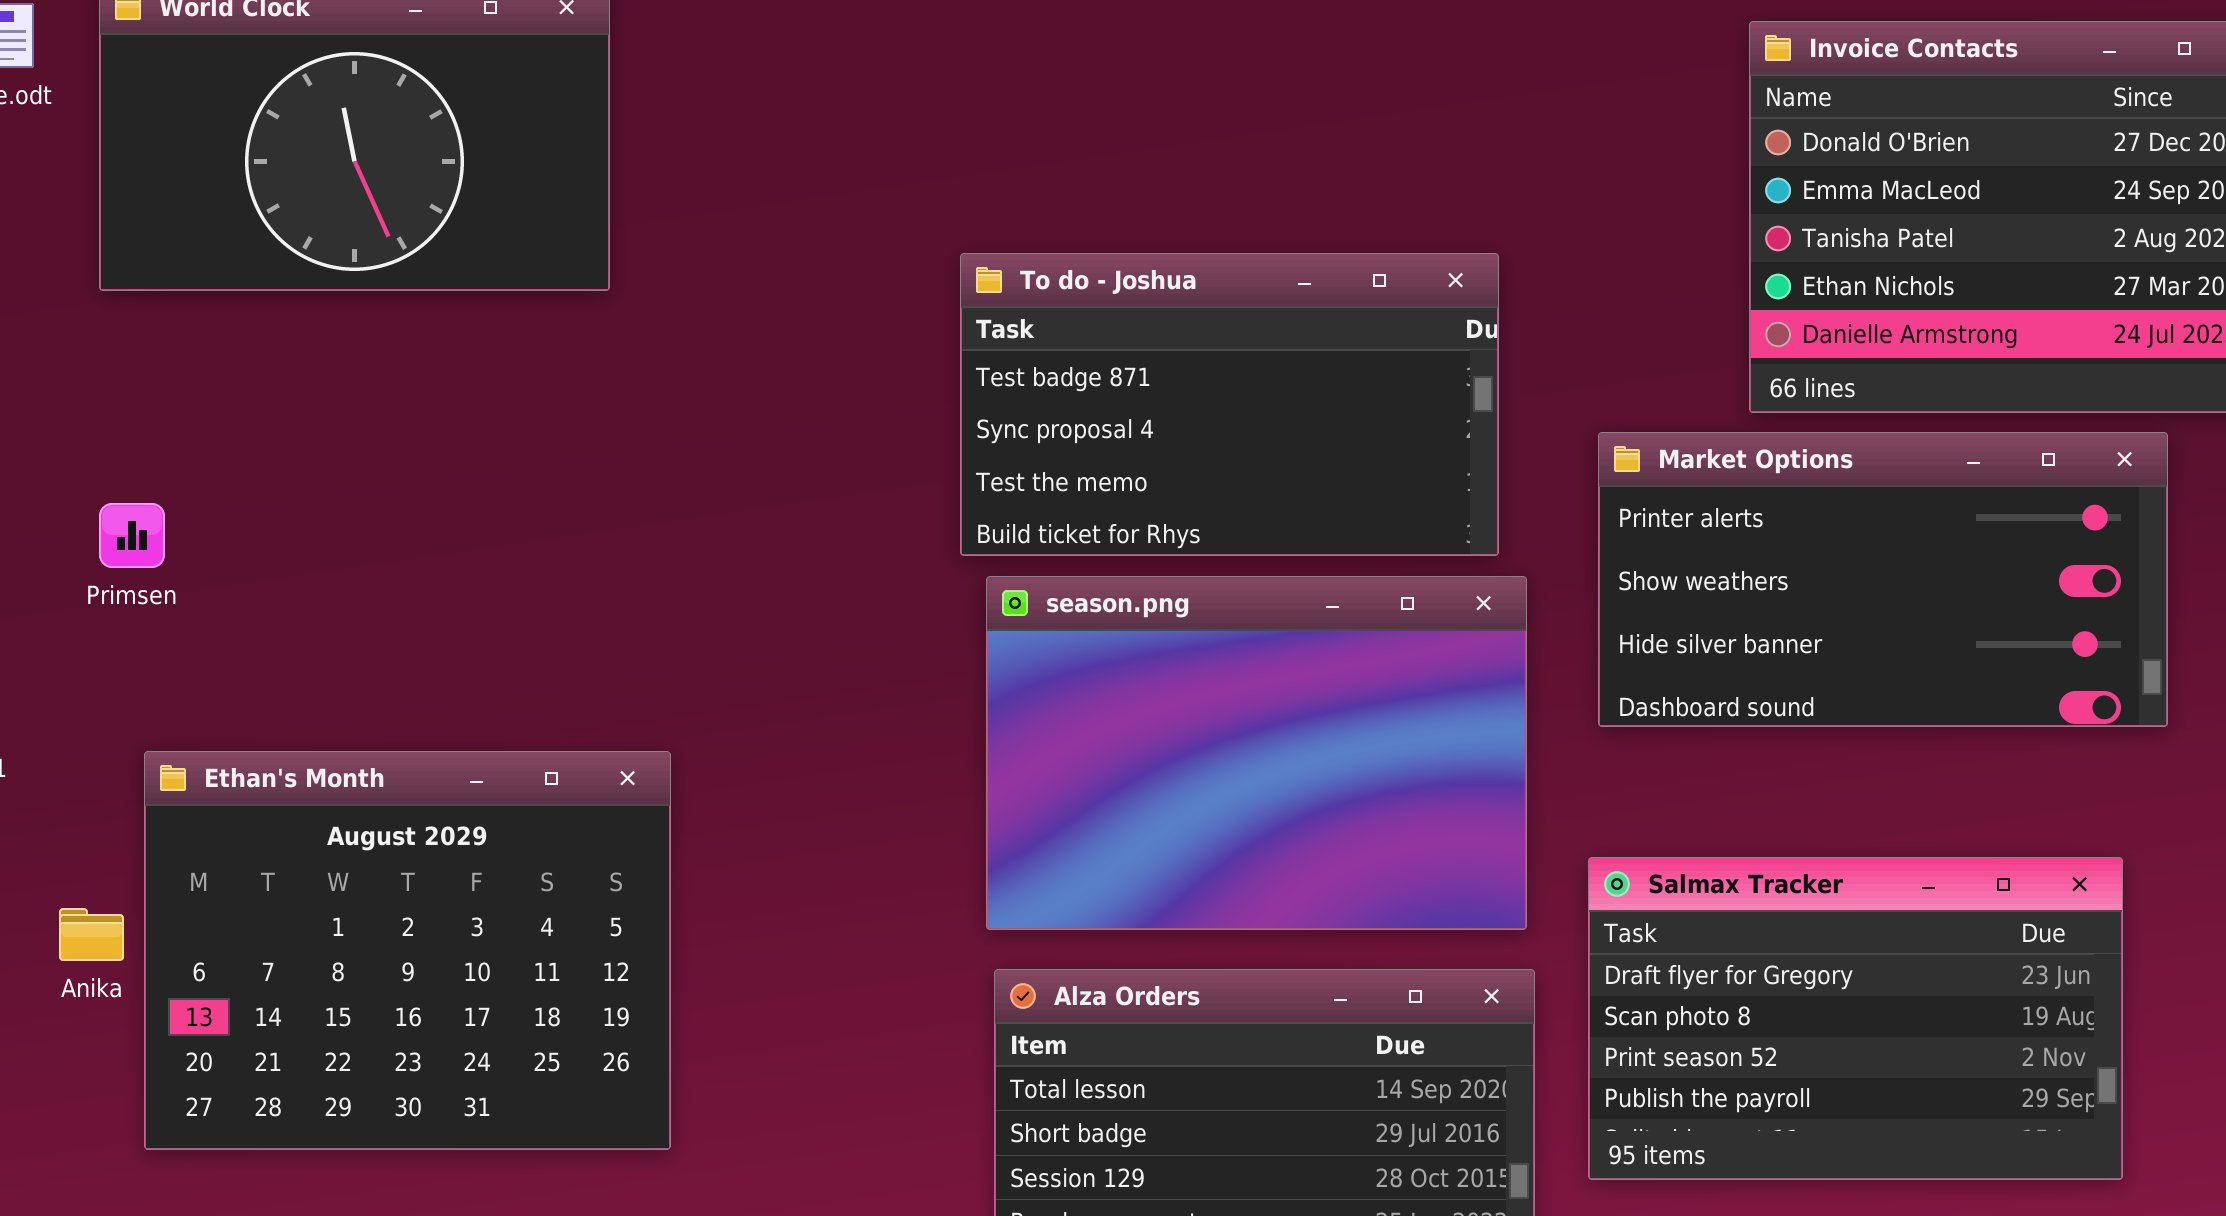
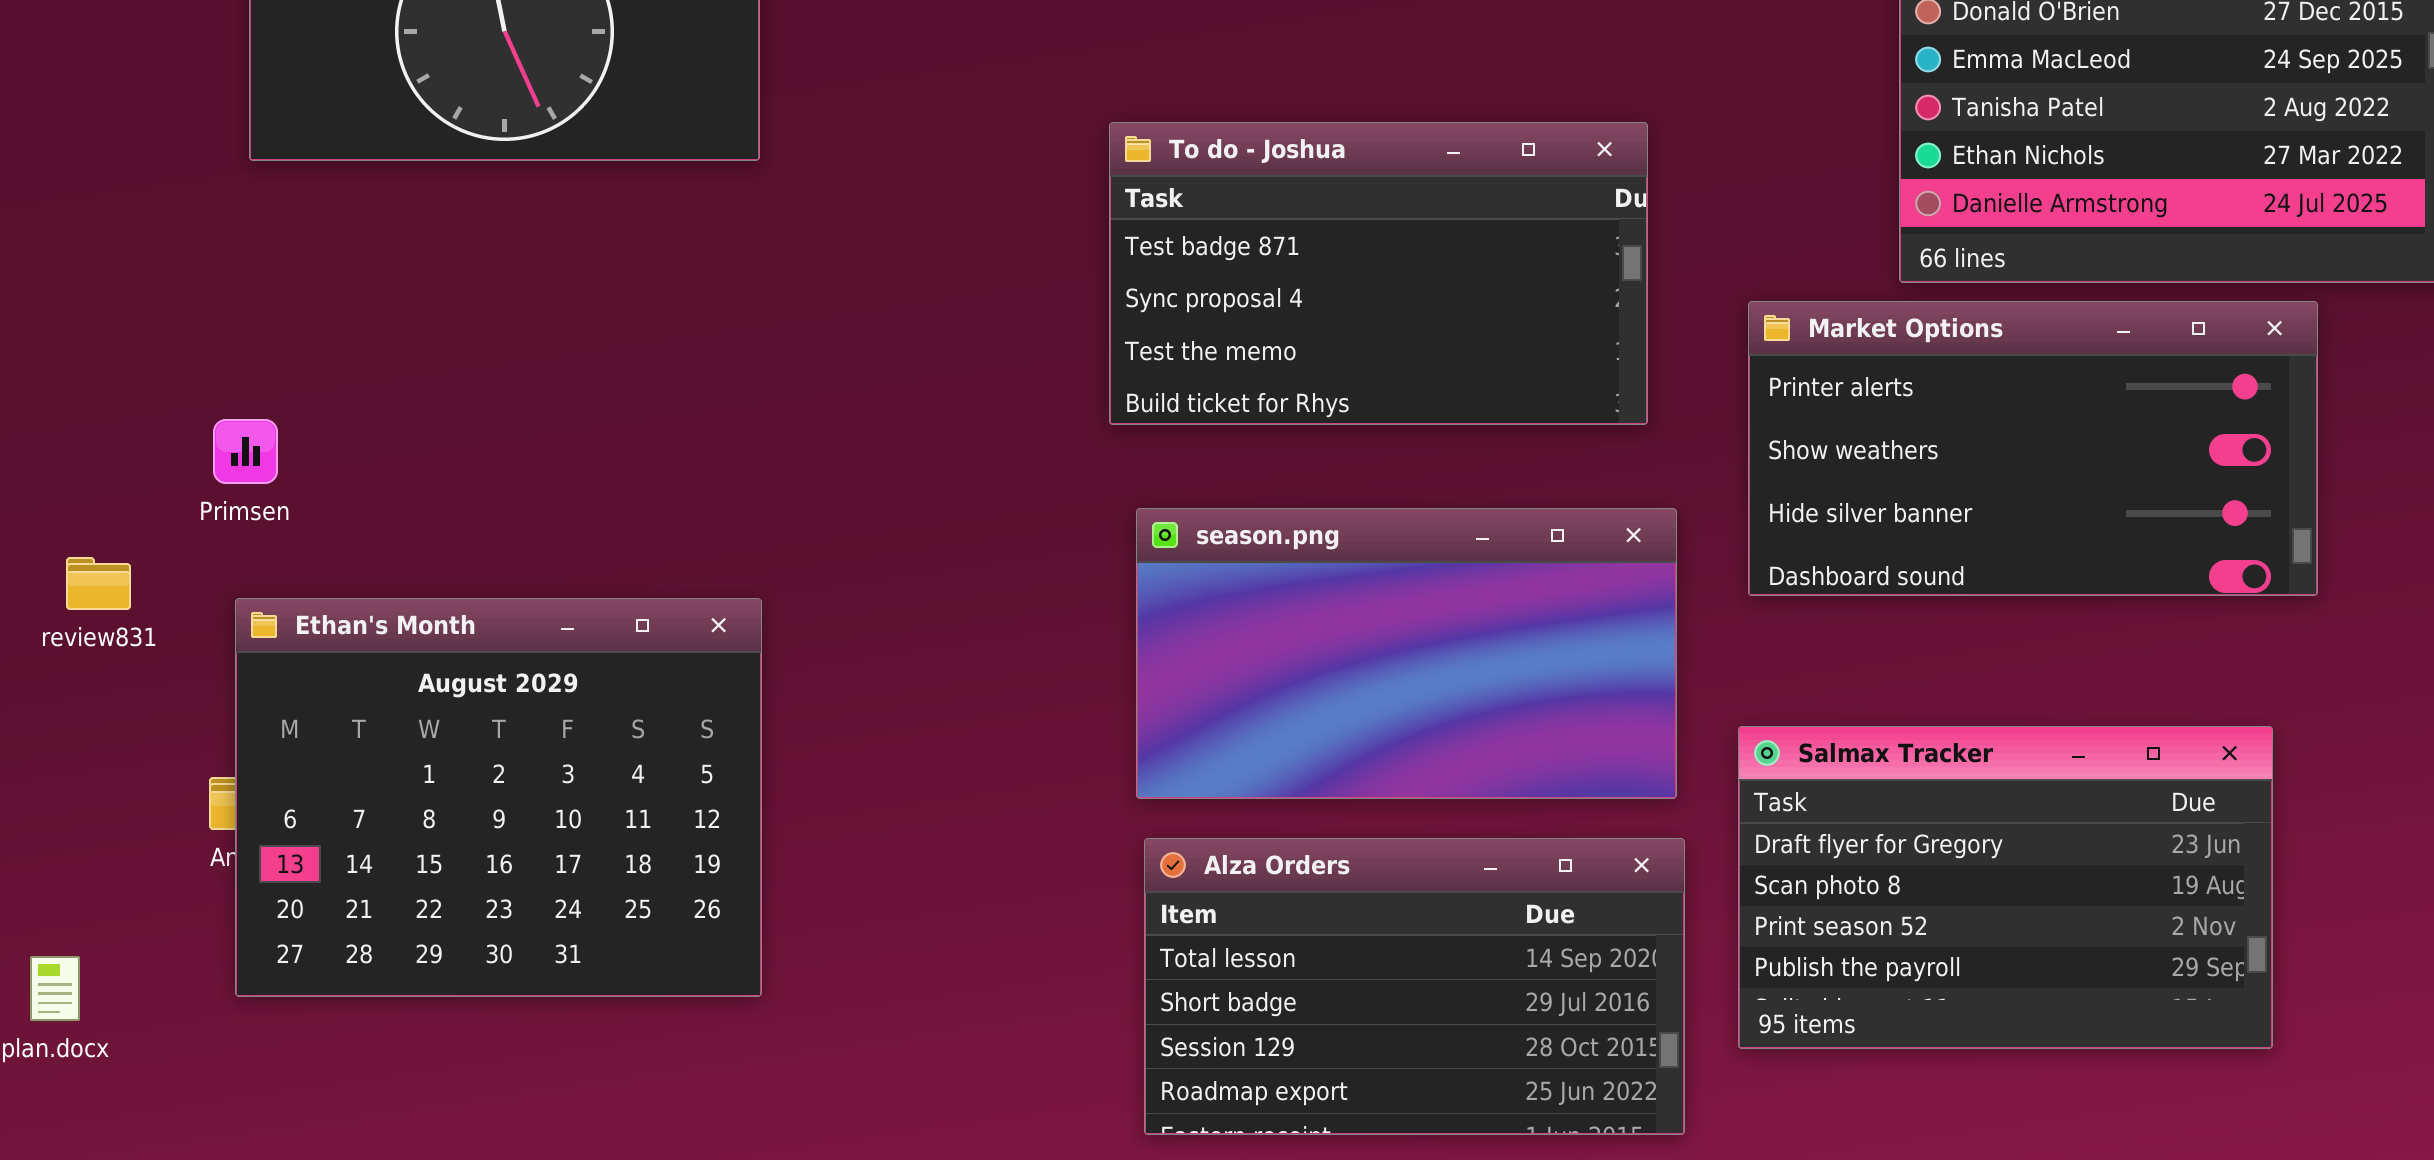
Primsen: [99,503,165,568] -> [213,419,278,484], moved
season.png: [986,576,1527,930] -> [1136,508,1677,799], resized
Ethan's Month: [144,751,671,1150] -> [235,598,762,997], moved

